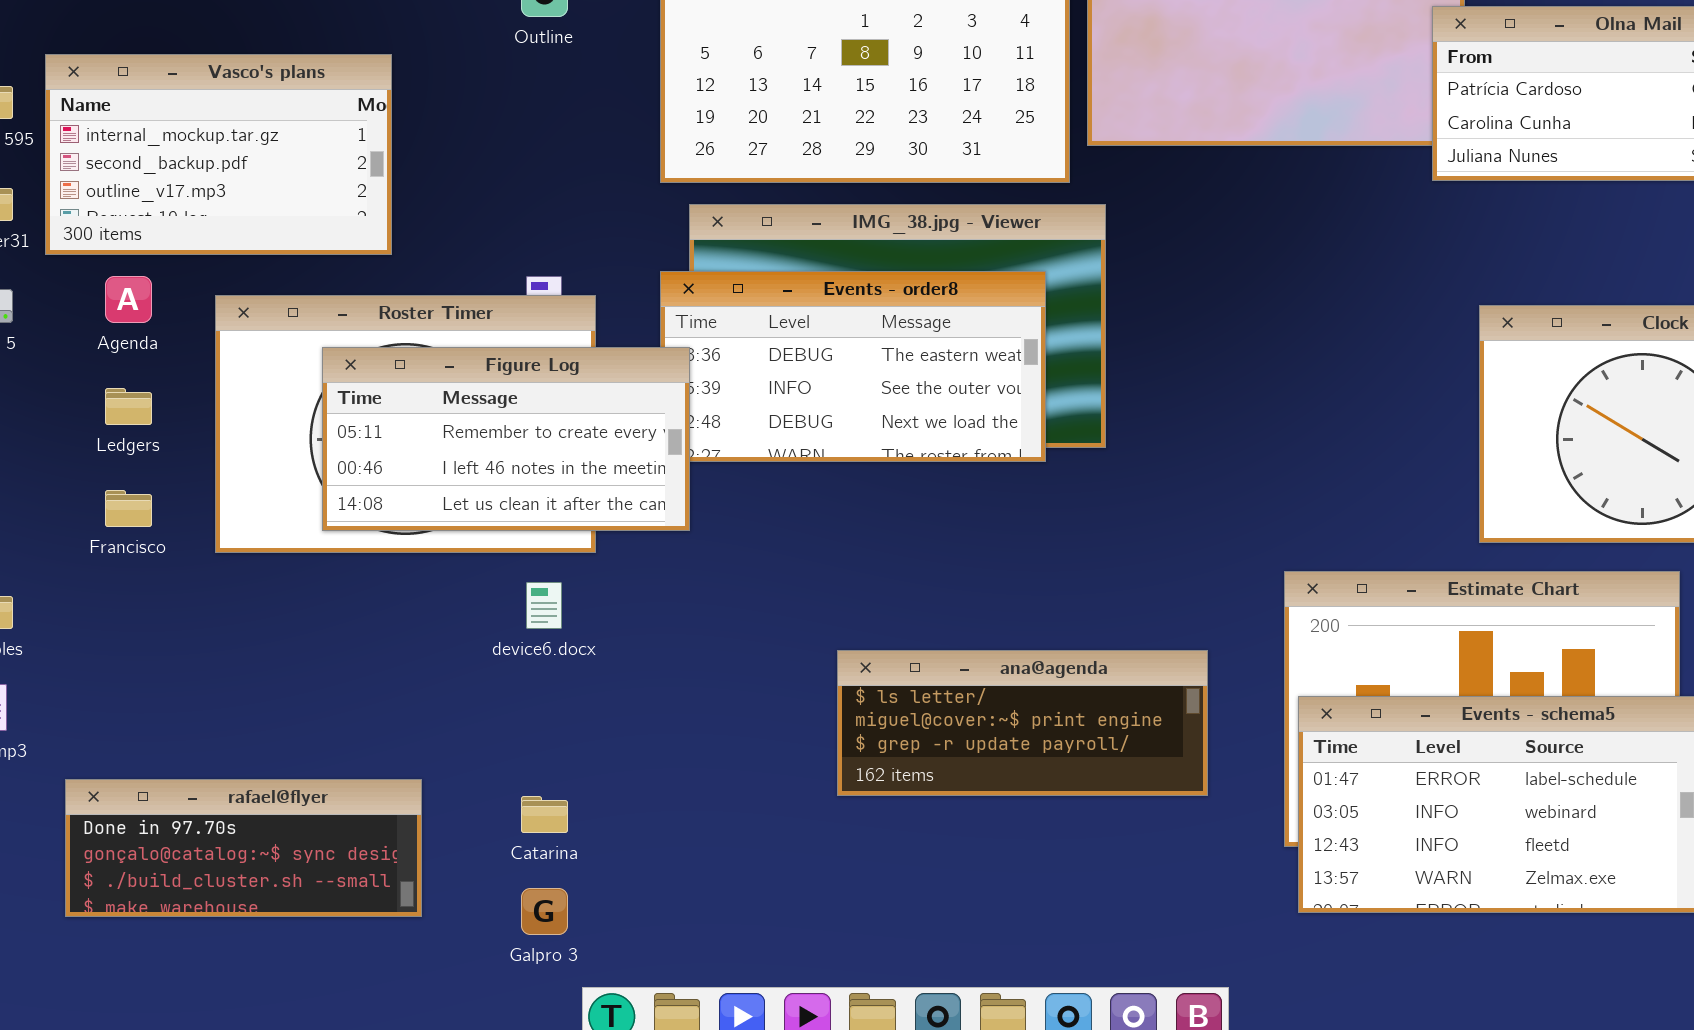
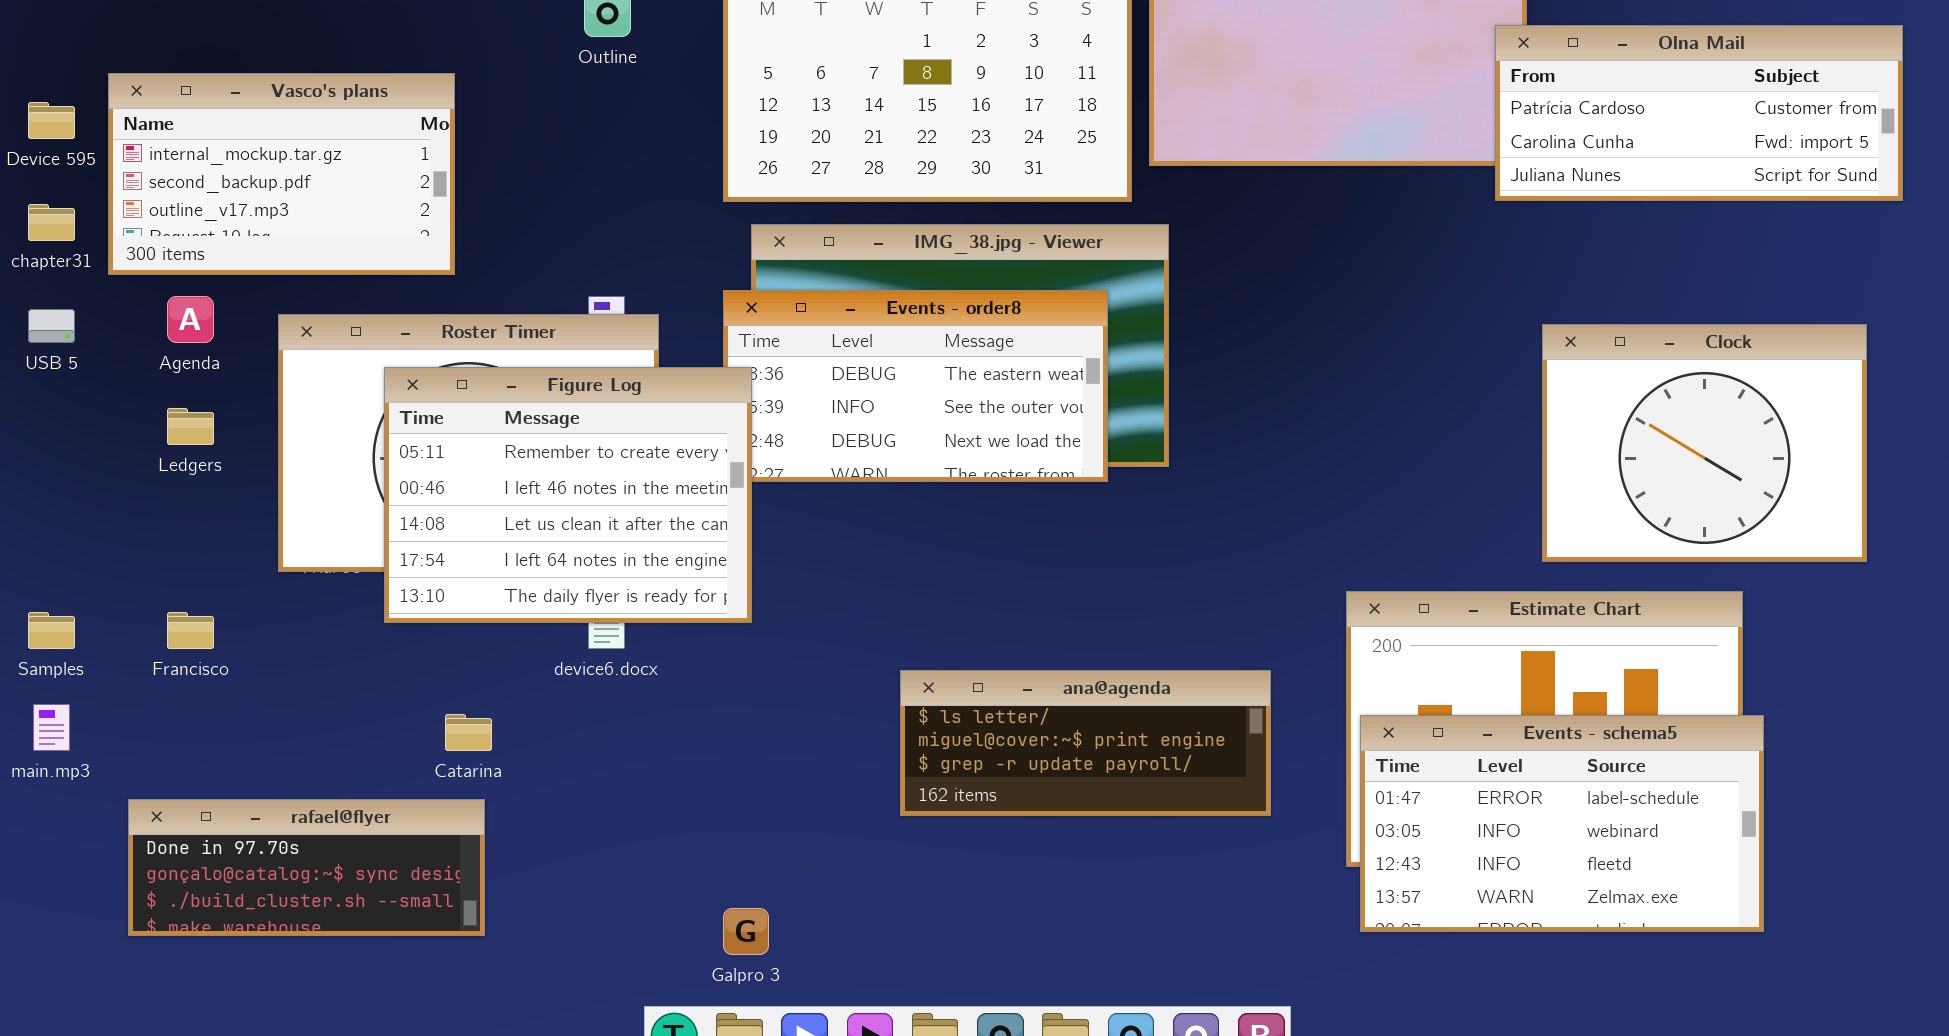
Figure Log: [322,347,690,531] -> [384,367,752,623], resized
Francisco: [105,490,152,527] -> [167,612,214,649], moved
Catarina: [521,796,568,833] -> [445,714,492,751], moved
Galpro 3: [521,888,568,935] -> [723,908,769,955], moved

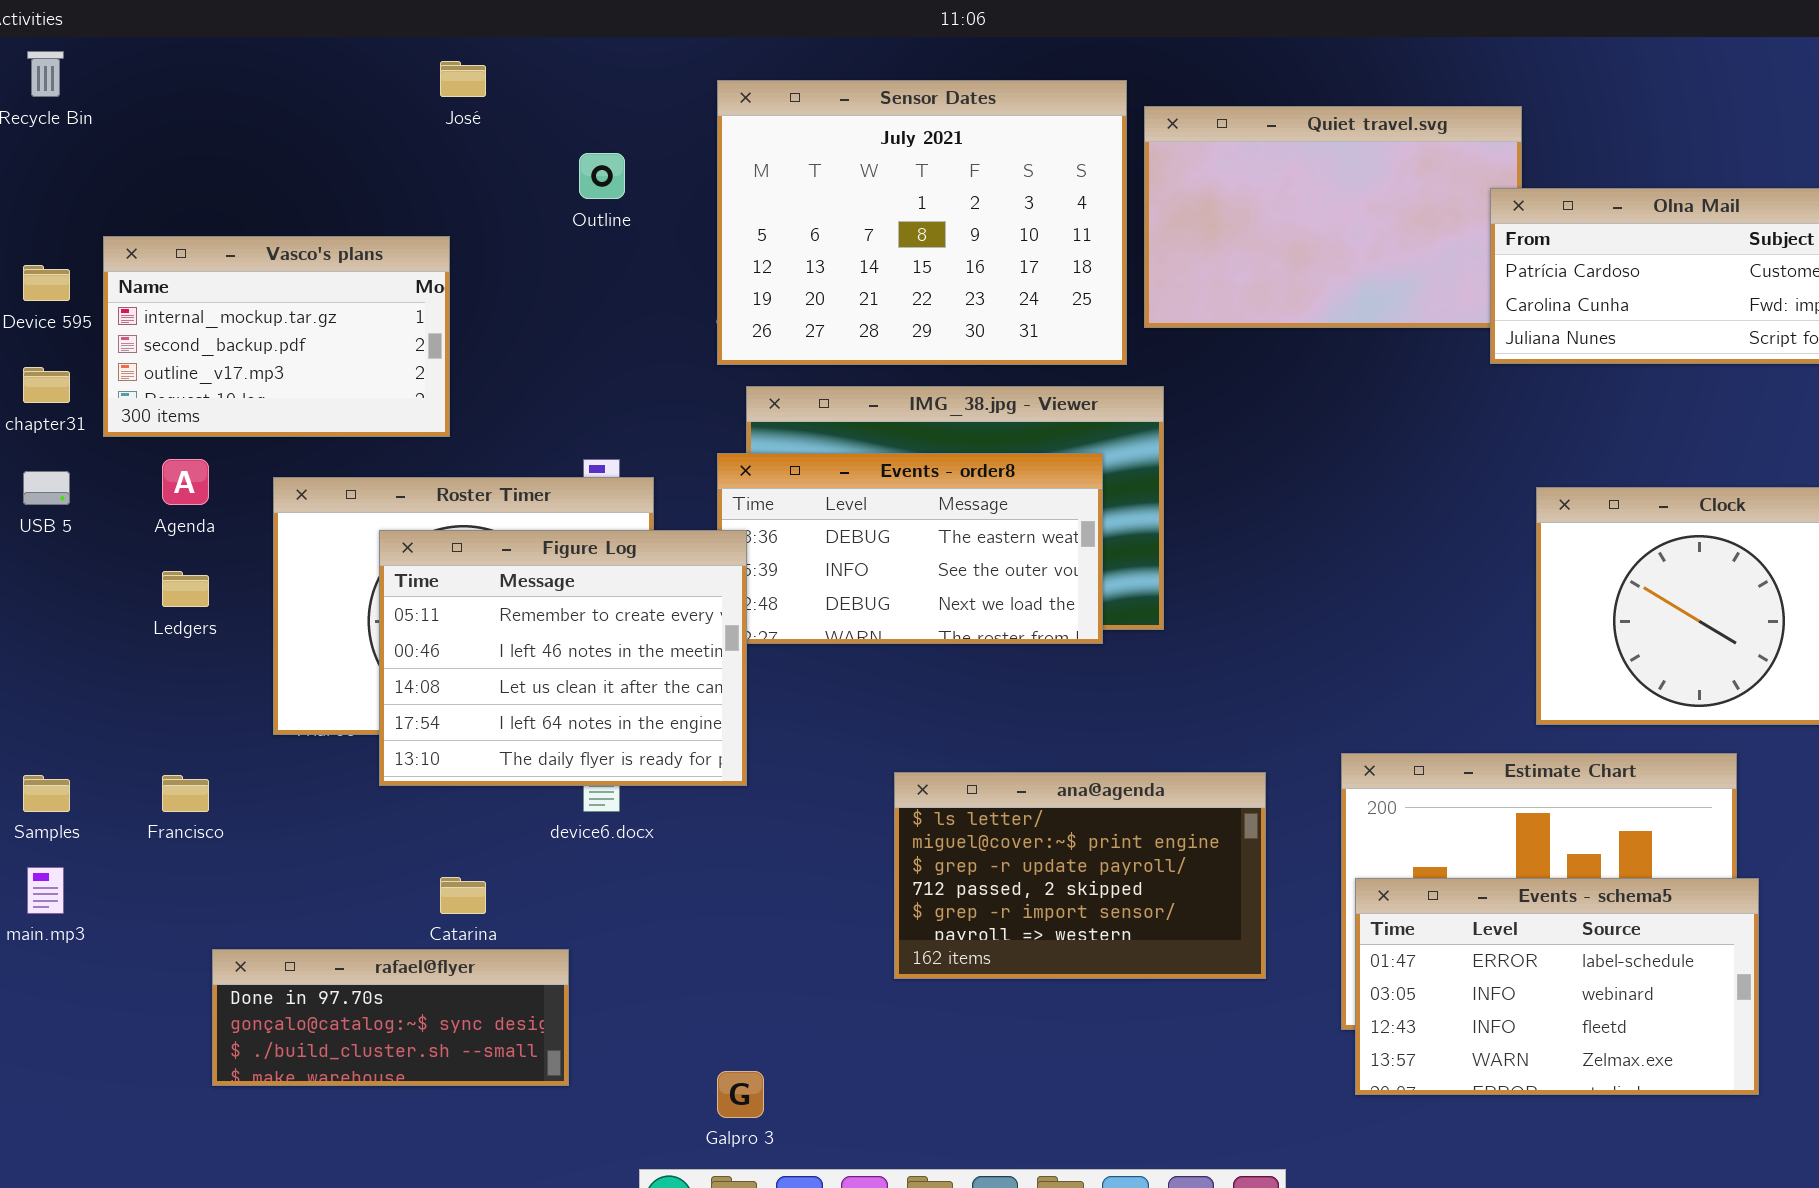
ana@agenda: [900,670,1271,816] -> [894,772,1266,979], resized
rafael@flyer: [128,799,485,936] -> [212,949,569,1086], moved

